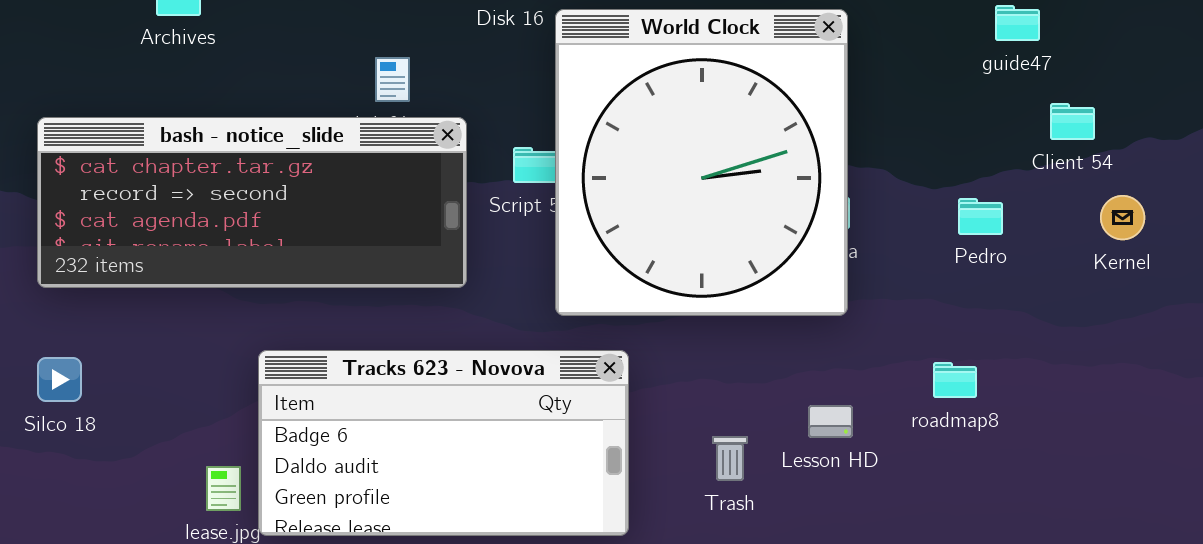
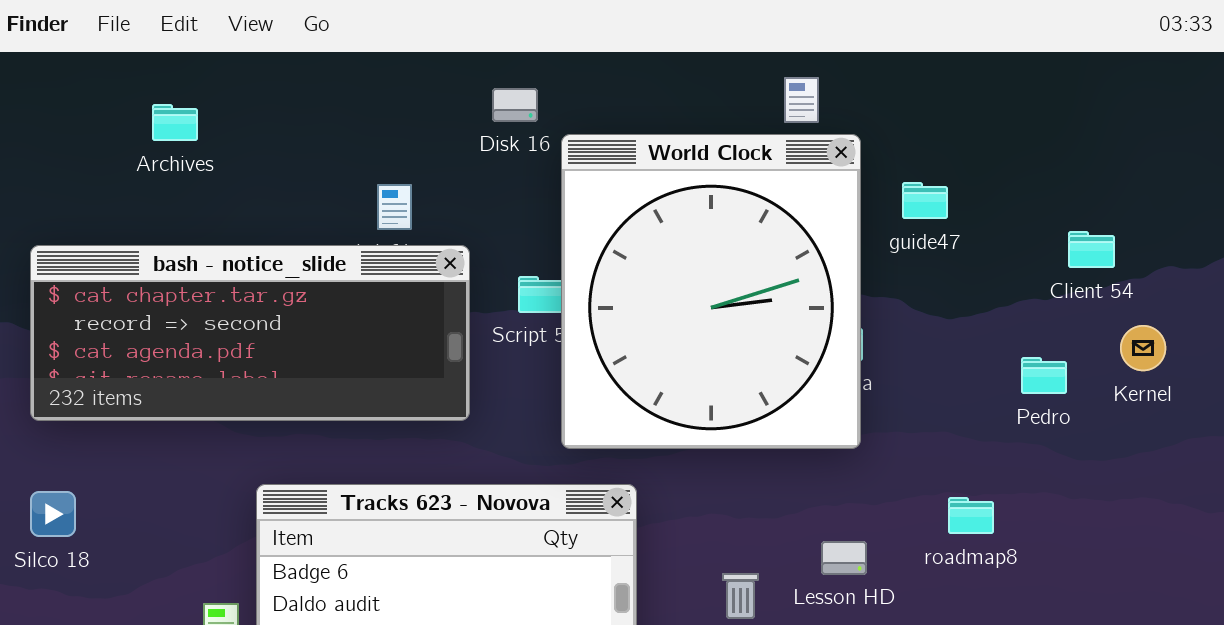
guide47: [995,5,1040,41] -> [902,182,948,219], moved
Pedro: [958,198,1003,235] -> [1021,357,1067,394], moved

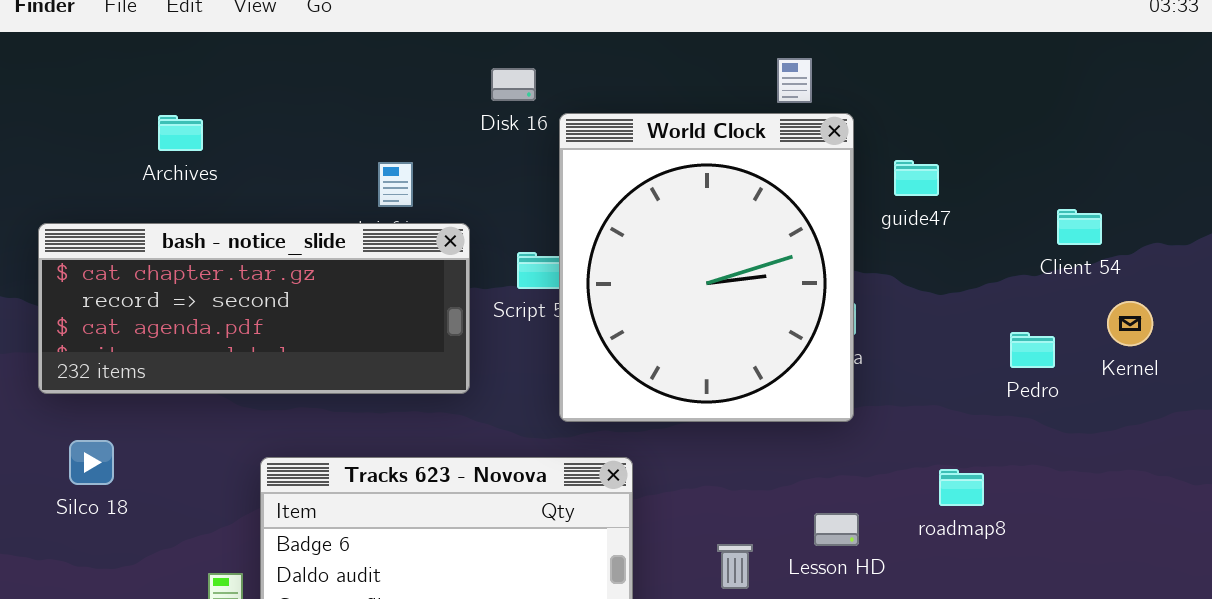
Archives: [152,104,198,141] -> [158,115,203,151], moved
Silco 18: [30,491,76,537] -> [69,440,114,485], moved

